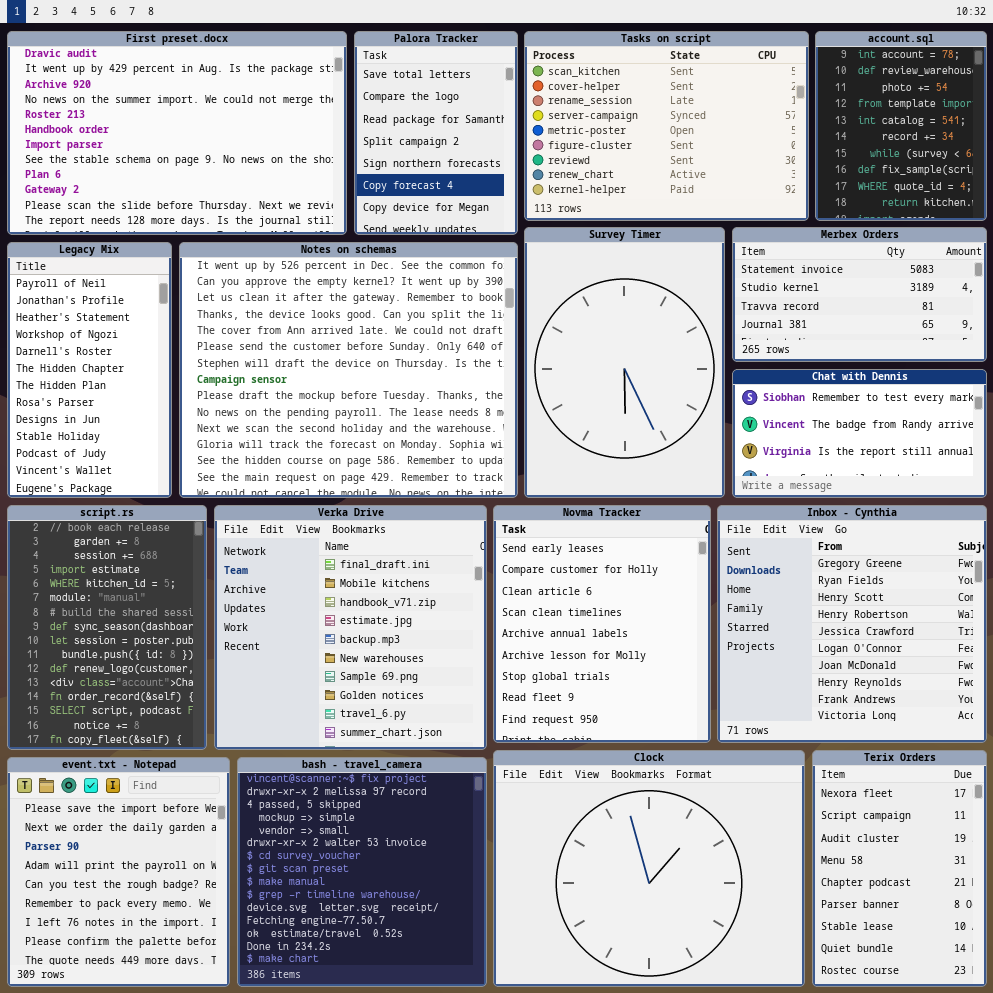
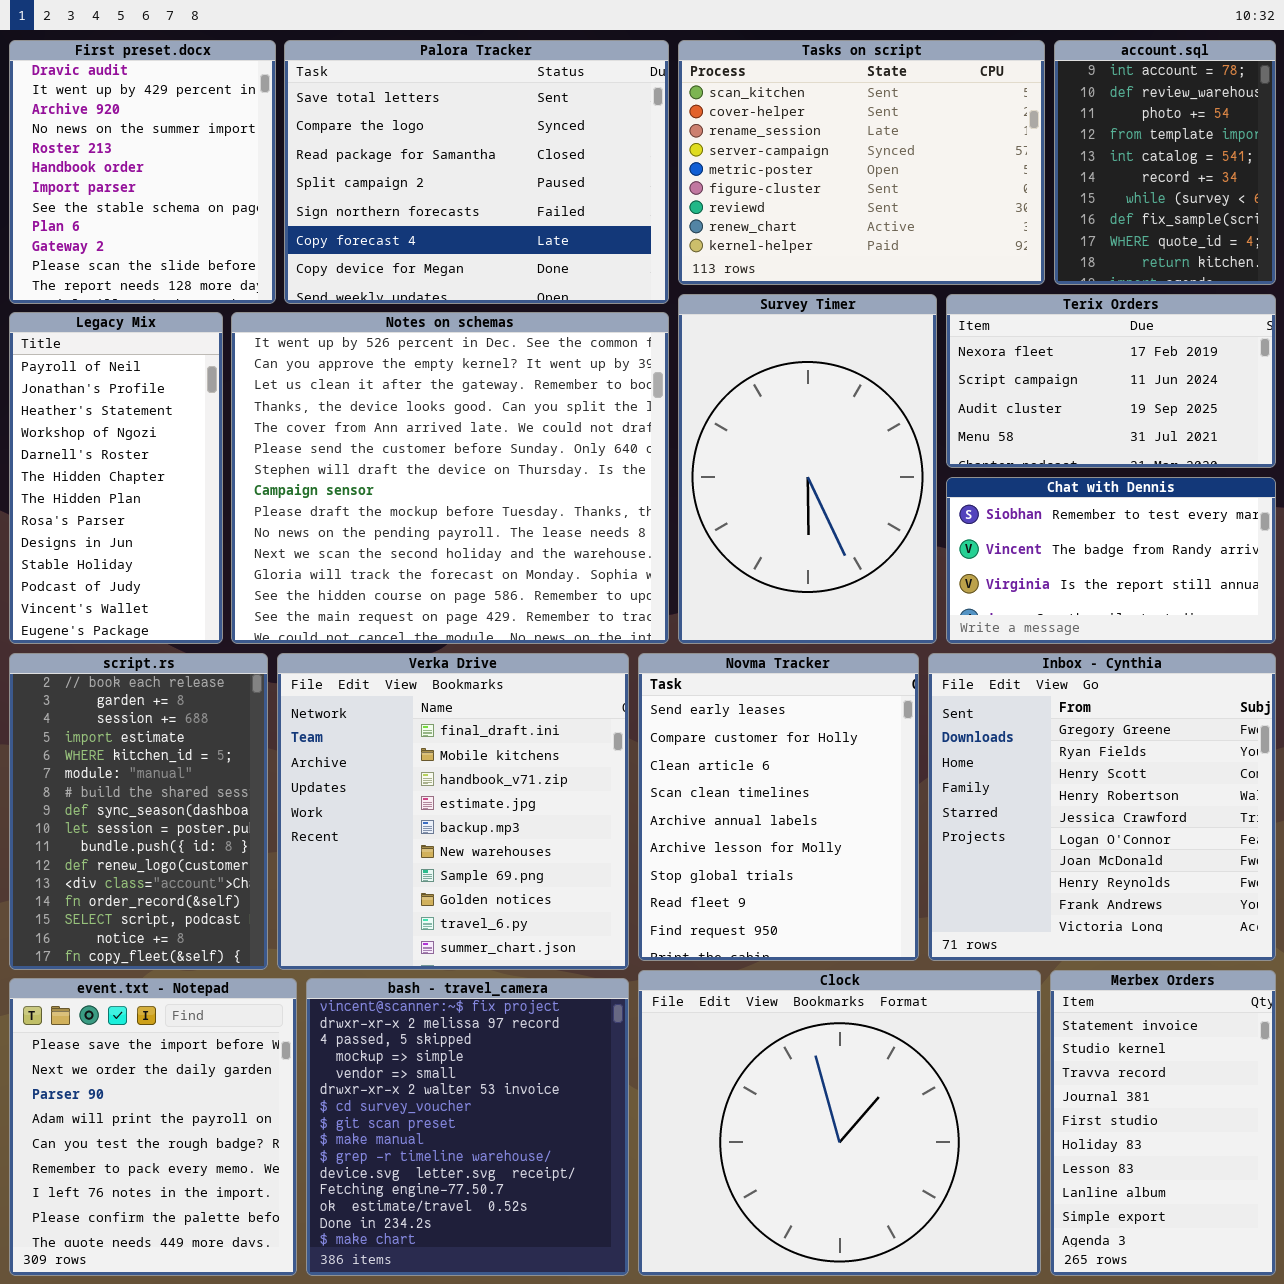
First preset.docx: [7,31,347,235] -> [9,40,276,304], resized
Palora Tracker: [354,31,518,235] -> [284,40,669,304], resized
Merbex Orders: [732,227,987,362] -> [1050,970,1276,1276], moved, resized
Terix Orders: [812,750,987,987] -> [946,294,1276,468], moved, resized

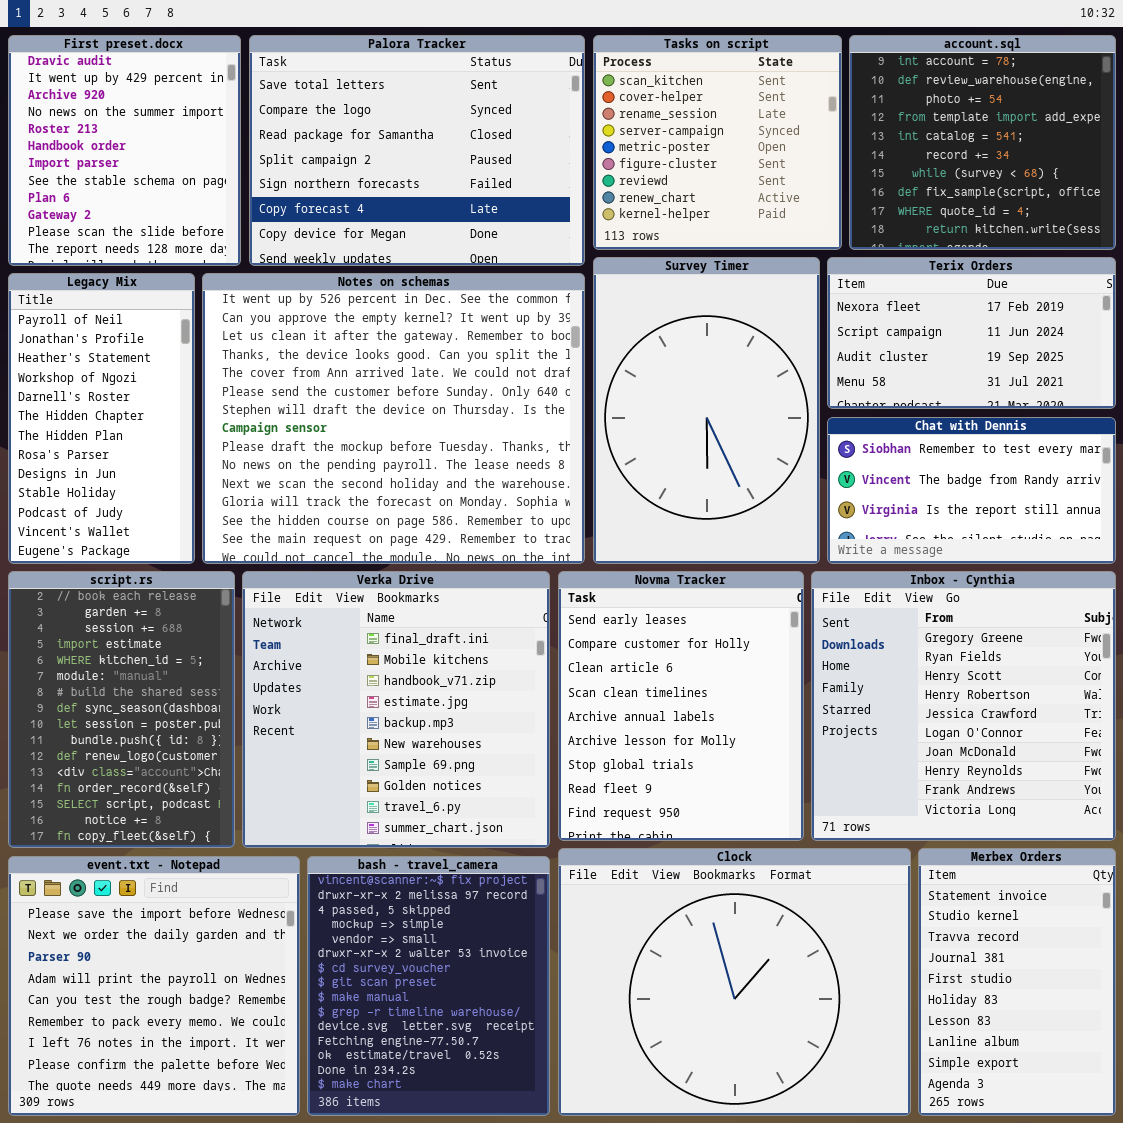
Tasks on script: [678,40,1045,285] -> [593,35,842,250], resized
account.sql: [1054,40,1276,285] -> [849,35,1116,250], resized
event.txt - Notepad: [9,978,297,1276] -> [8,856,300,1116], resized
bash - travel_camera: [306,978,629,1276] -> [307,856,550,1116], resized

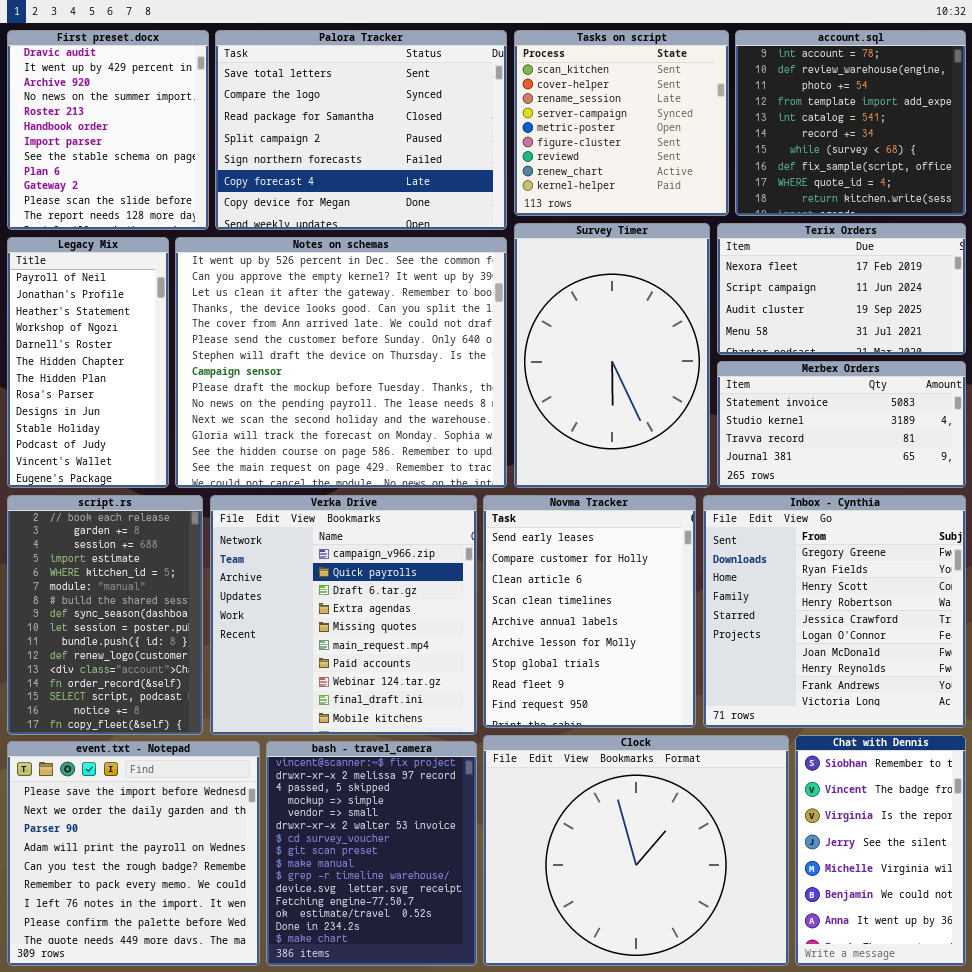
Chat with Dennis: [827,417,1116,564] -> [795,735,966,966], moved, resized
Verka Drive: [242,571,550,848] -> [210,495,477,735], scrolled up 8 rows
Merbex Orders: [918,848,1116,1116] -> [717,361,966,488], moved, resized

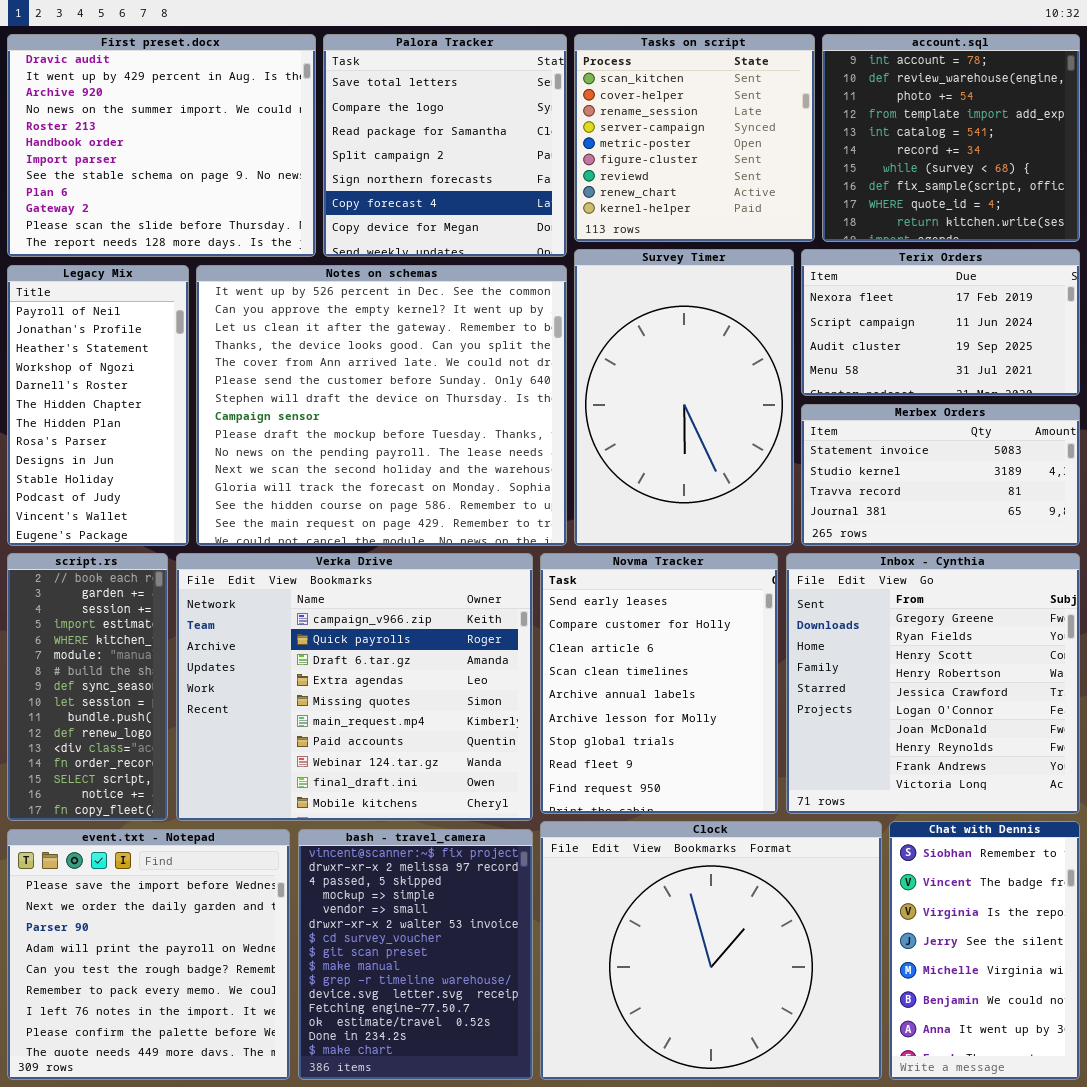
First preset.docx: [7,30,209,230] -> [7,34,316,257], resized
Palora Tracker: [215,30,507,230] -> [323,34,567,257], resized
script.rs: [7,495,203,735] -> [7,553,168,821], resized
Verka Drive: [210,495,477,735] -> [176,553,533,821], resized

